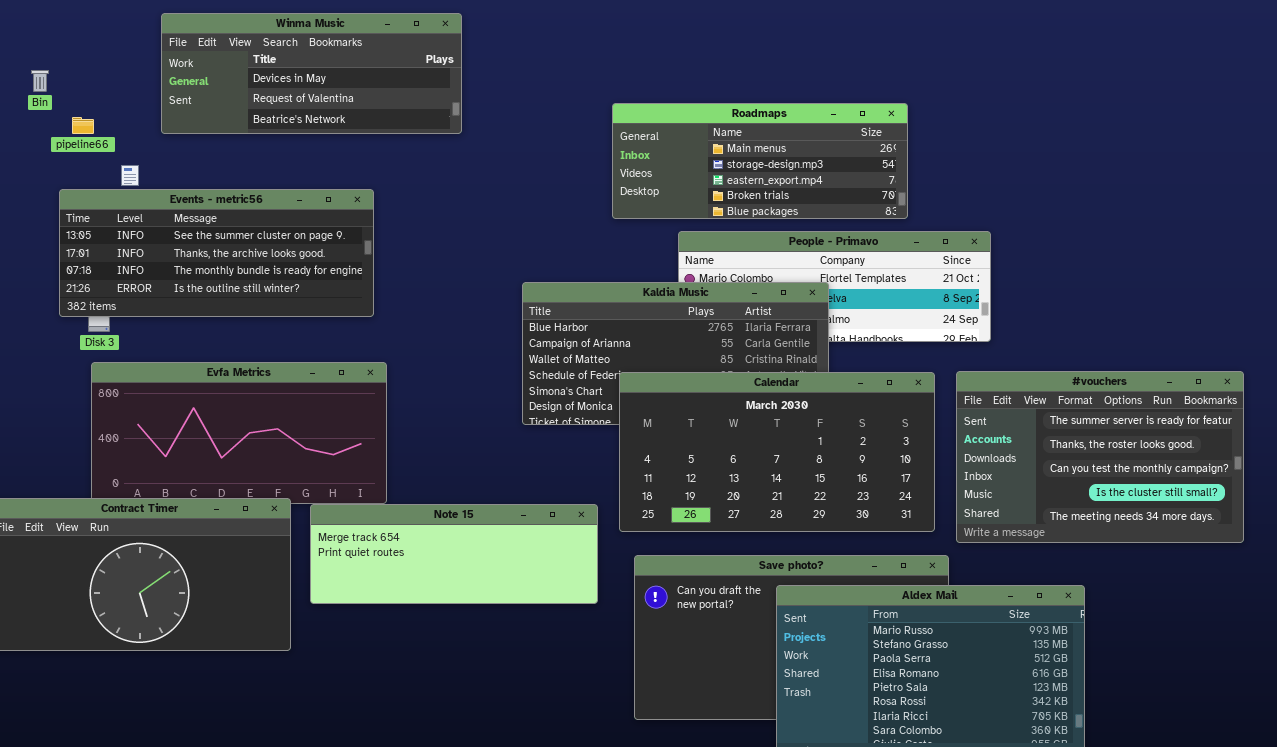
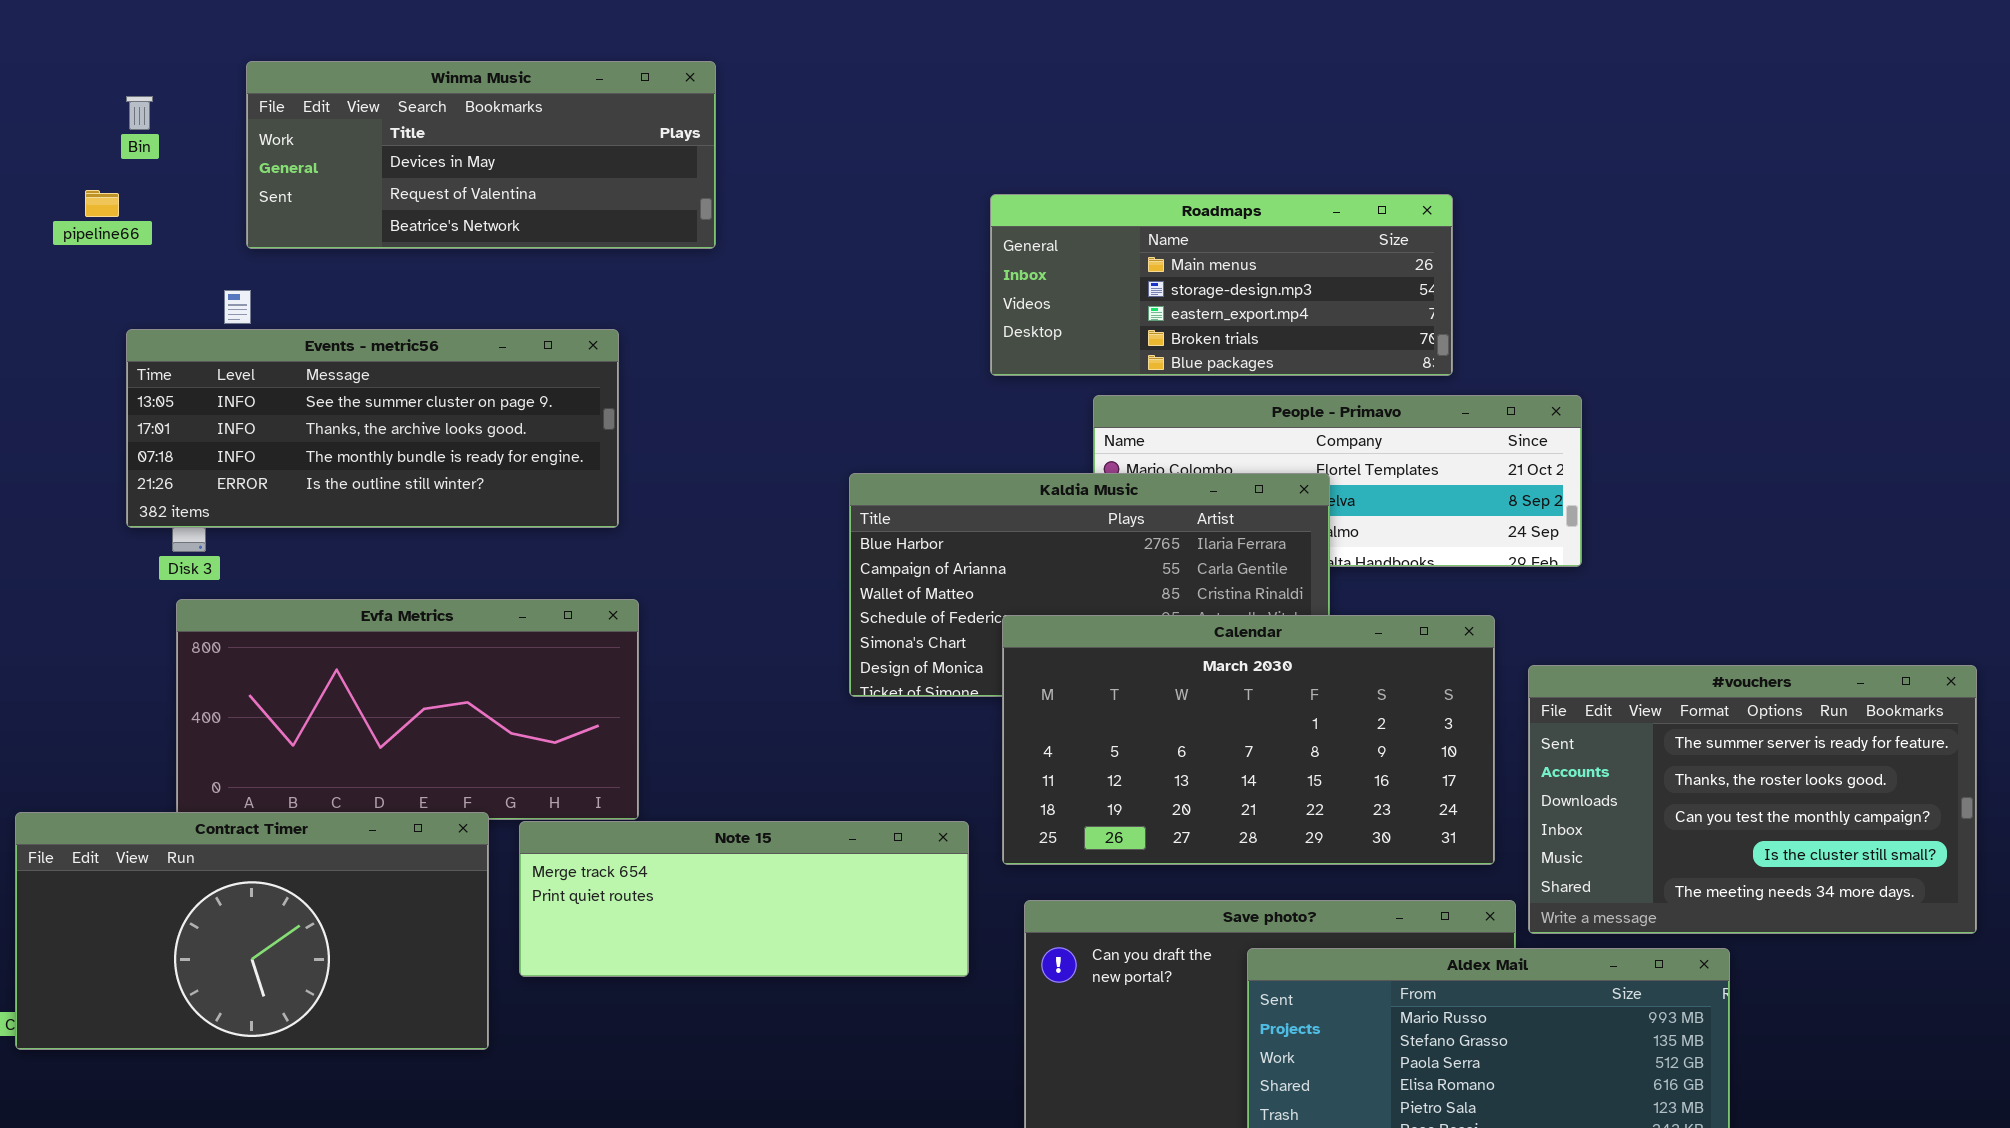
Winma Music: [161,13,462,134] -> [246,61,716,249], moved
Bin: [31,70,49,92] -> [126,96,153,130], moved
pipeline66: [72,117,94,134] -> [85,190,119,217], moved
#vouchers: [956,371,1244,543] -> [1528,665,1977,934], moved

